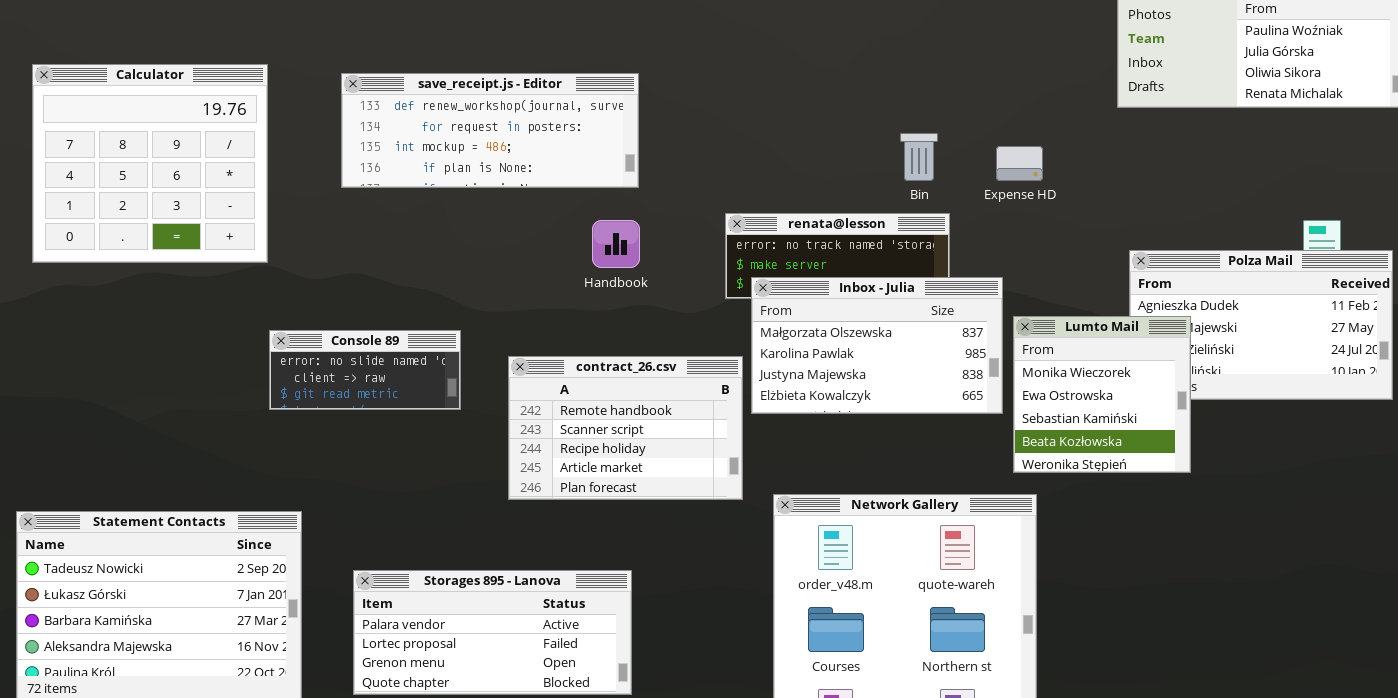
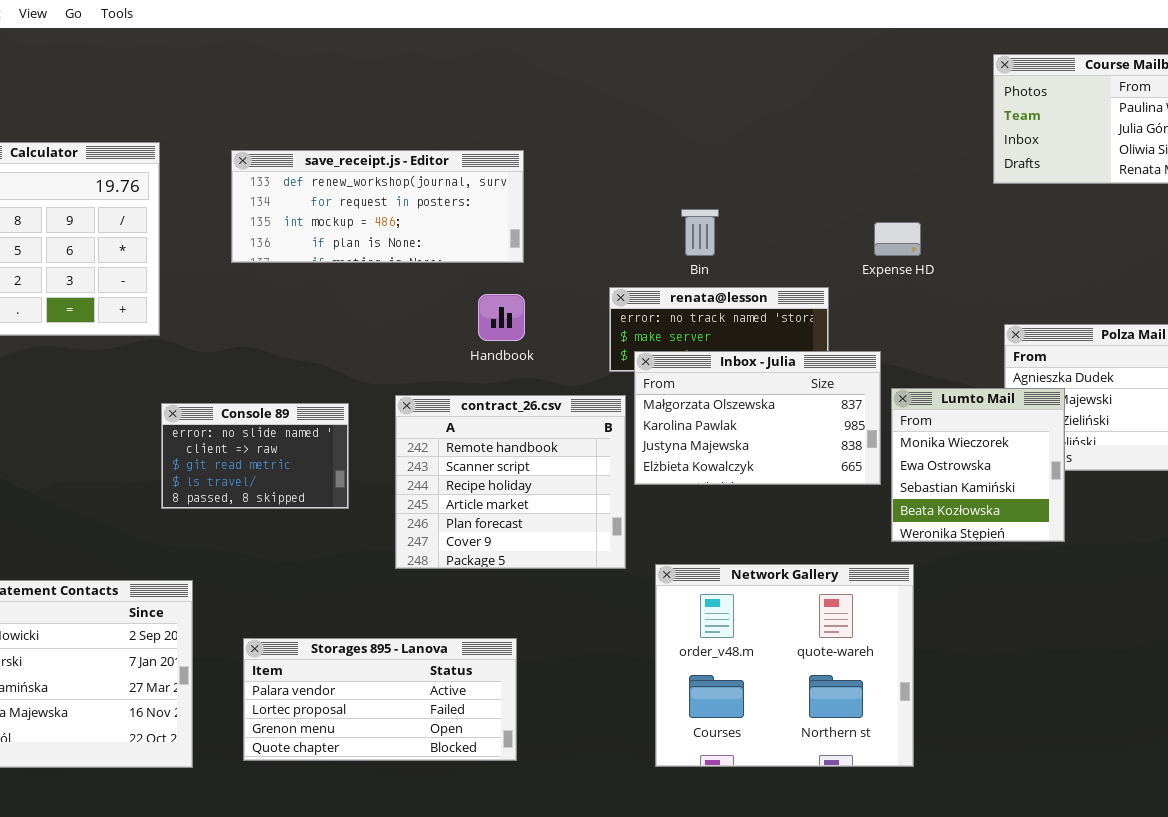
Bin: [900,133,938,181] -> [681,209,719,256], moved
Console 89: [269,330,461,410] -> [161,403,349,509], resized
contract_26.csv: [508,356,743,500] -> [395,395,626,569], resized

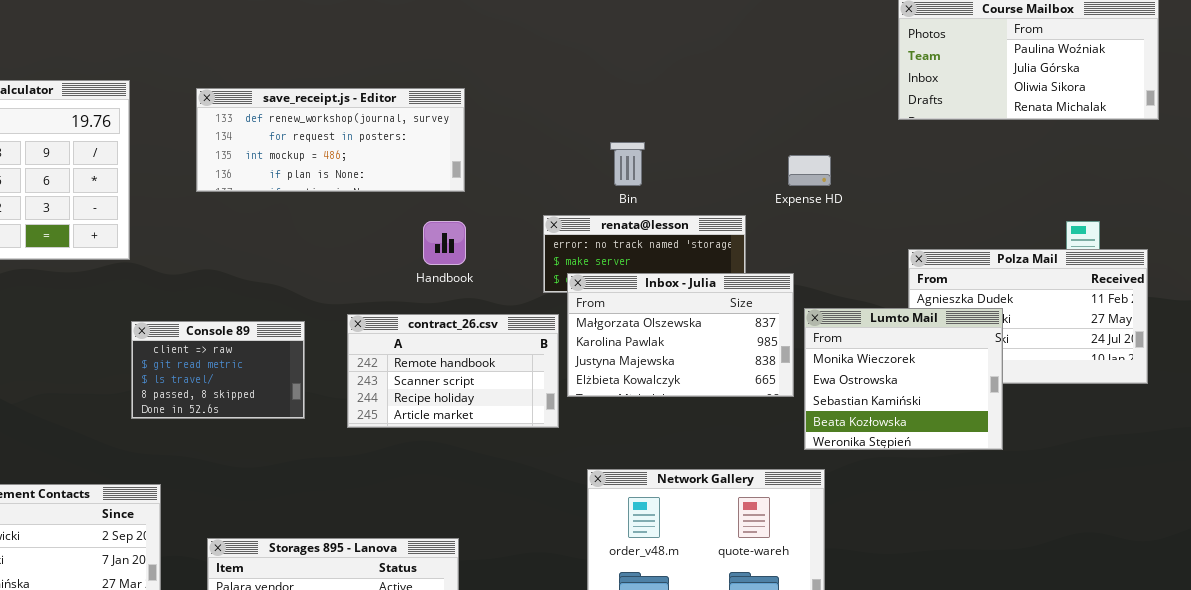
Lumto Mail: [891,388,1065,542] -> [804,308,1003,450], resized
contract_26.csv: [395,395,626,569] -> [347,314,559,428], resized
Console 89: [161,403,349,509] -> [131,321,305,419], scrolled down 1 row

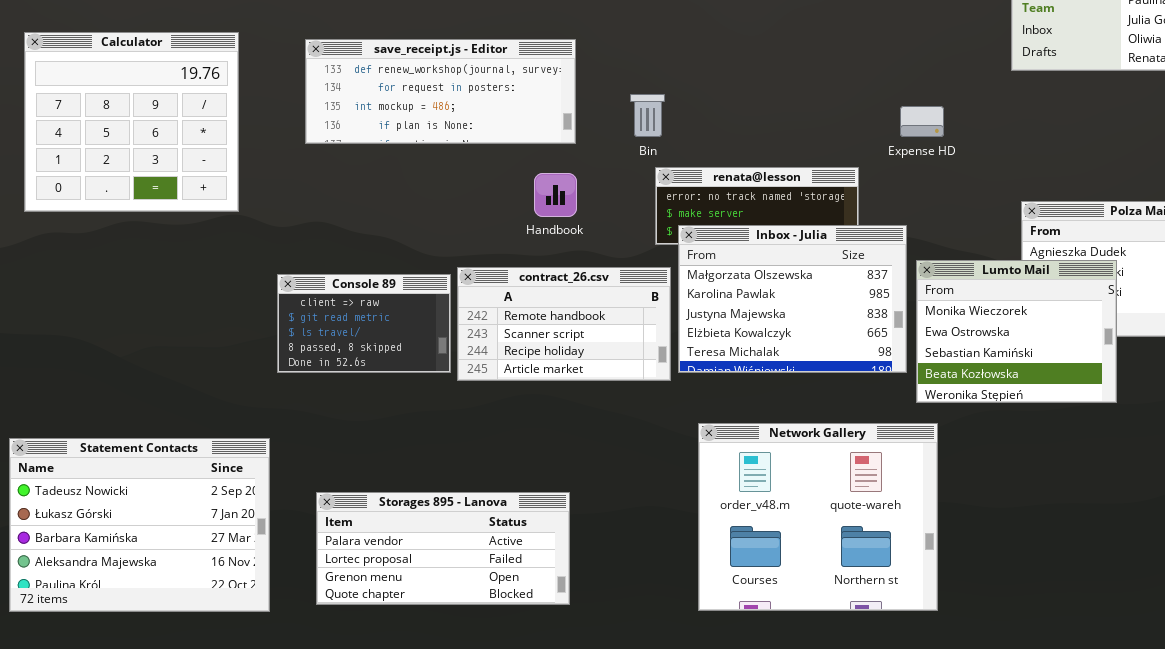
Bin: [610,142,645,186] -> [630,94,665,137], moved
Inbox - Julia: [567,273,794,397] -> [678,225,907,373], resized
Console 89: [131,321,305,419] -> [277,274,451,373], moved

